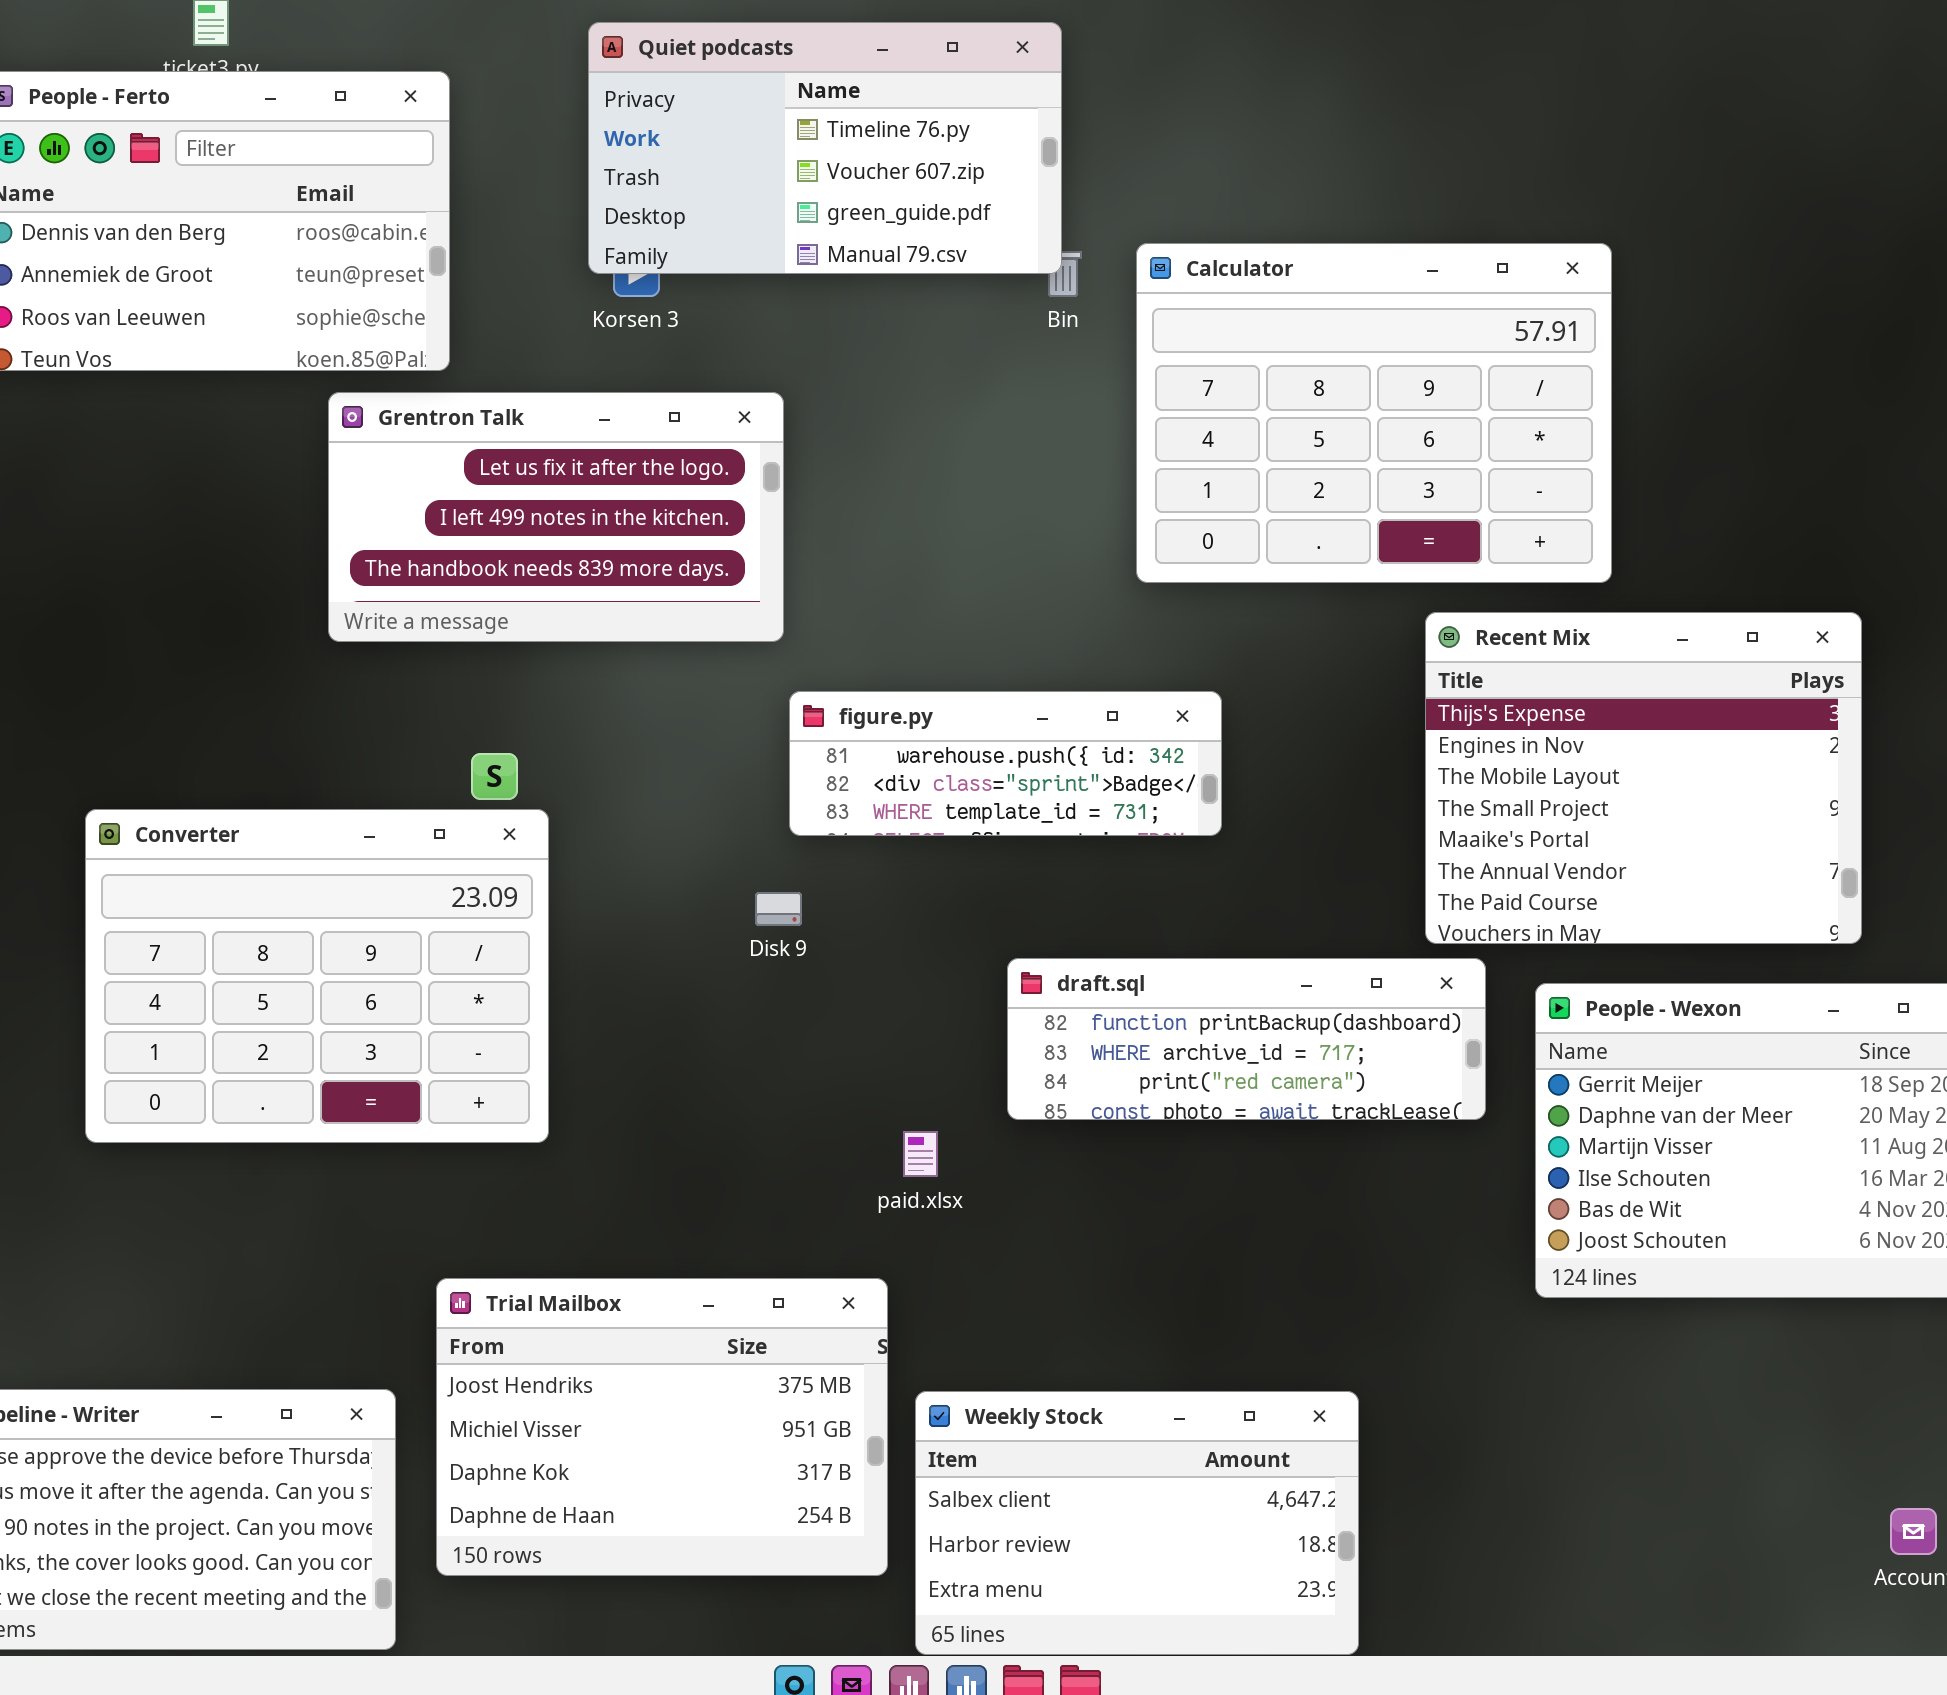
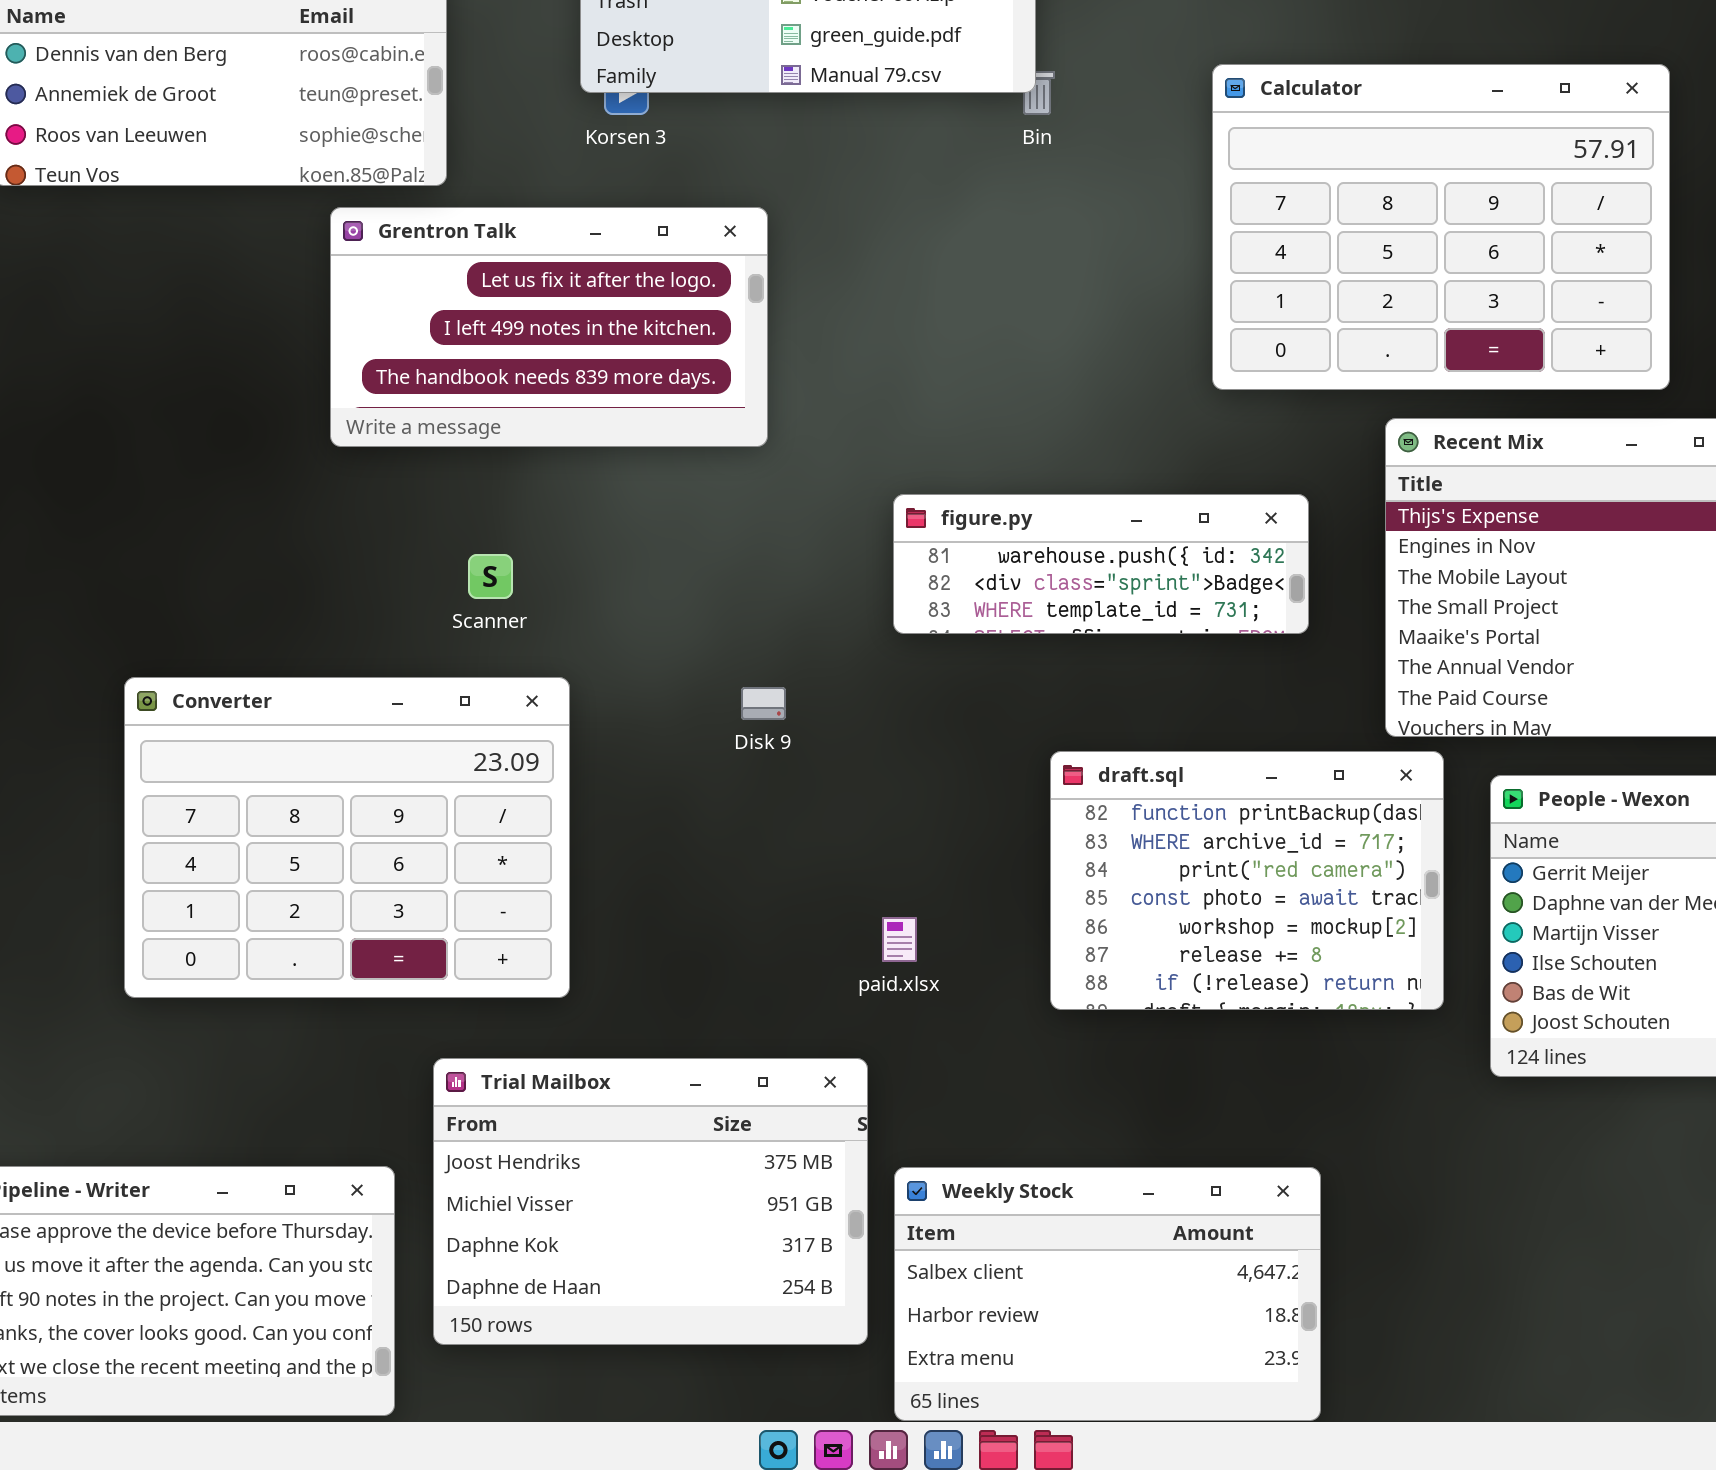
Calculator: [1136,243,1612,583] -> [1212,64,1670,390], moved
figure.py: [789,691,1222,836] -> [893,494,1309,634], moved
Converter: [85,809,549,1143] -> [124,677,570,998], moved
draft.sql: [1007,958,1486,1120] -> [1050,751,1444,1010], resized

